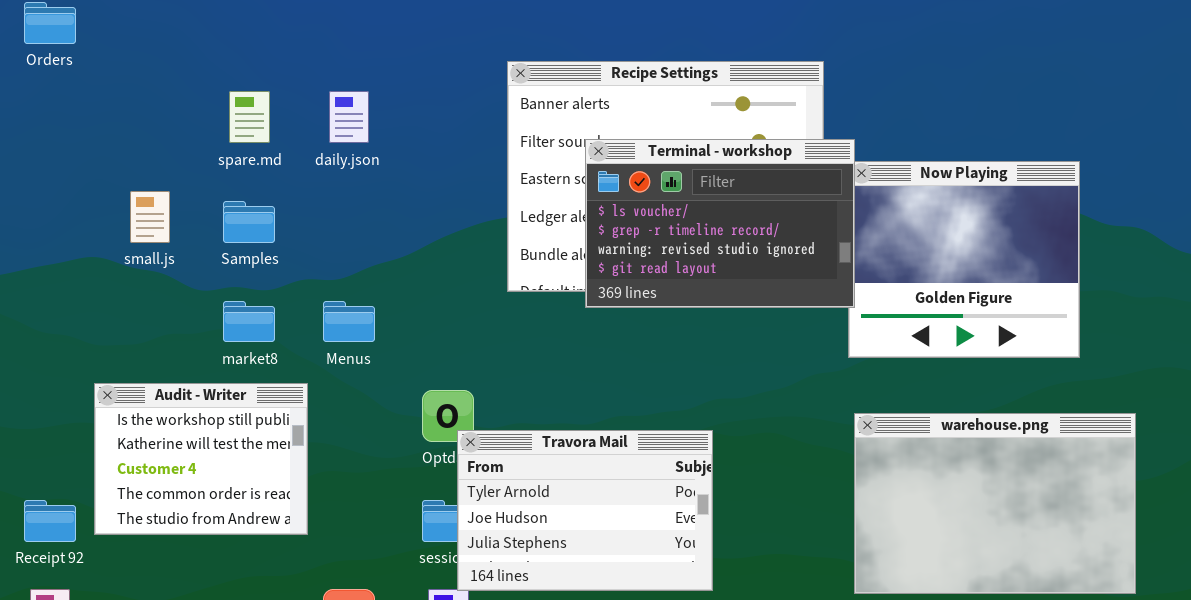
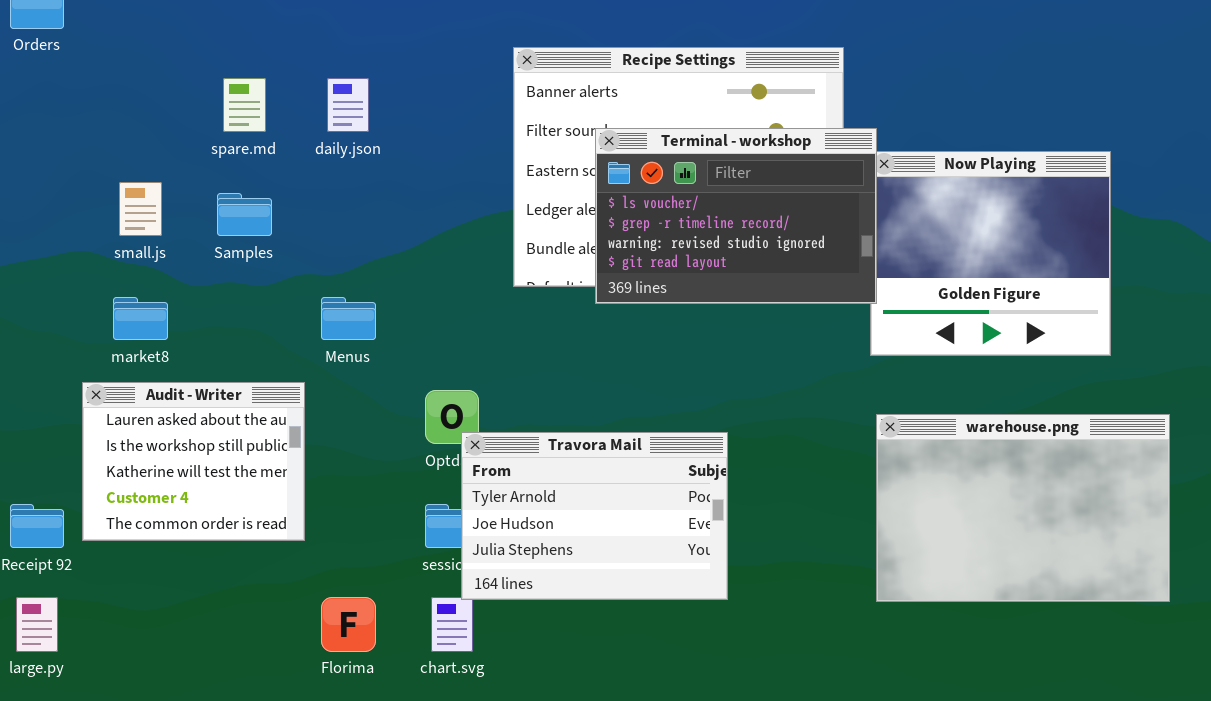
market8: [223,301,275,342] -> [113,297,168,340], moved
Audit - Writer: [94,383,308,535] -> [82,382,305,541], scrolled up 1 row

